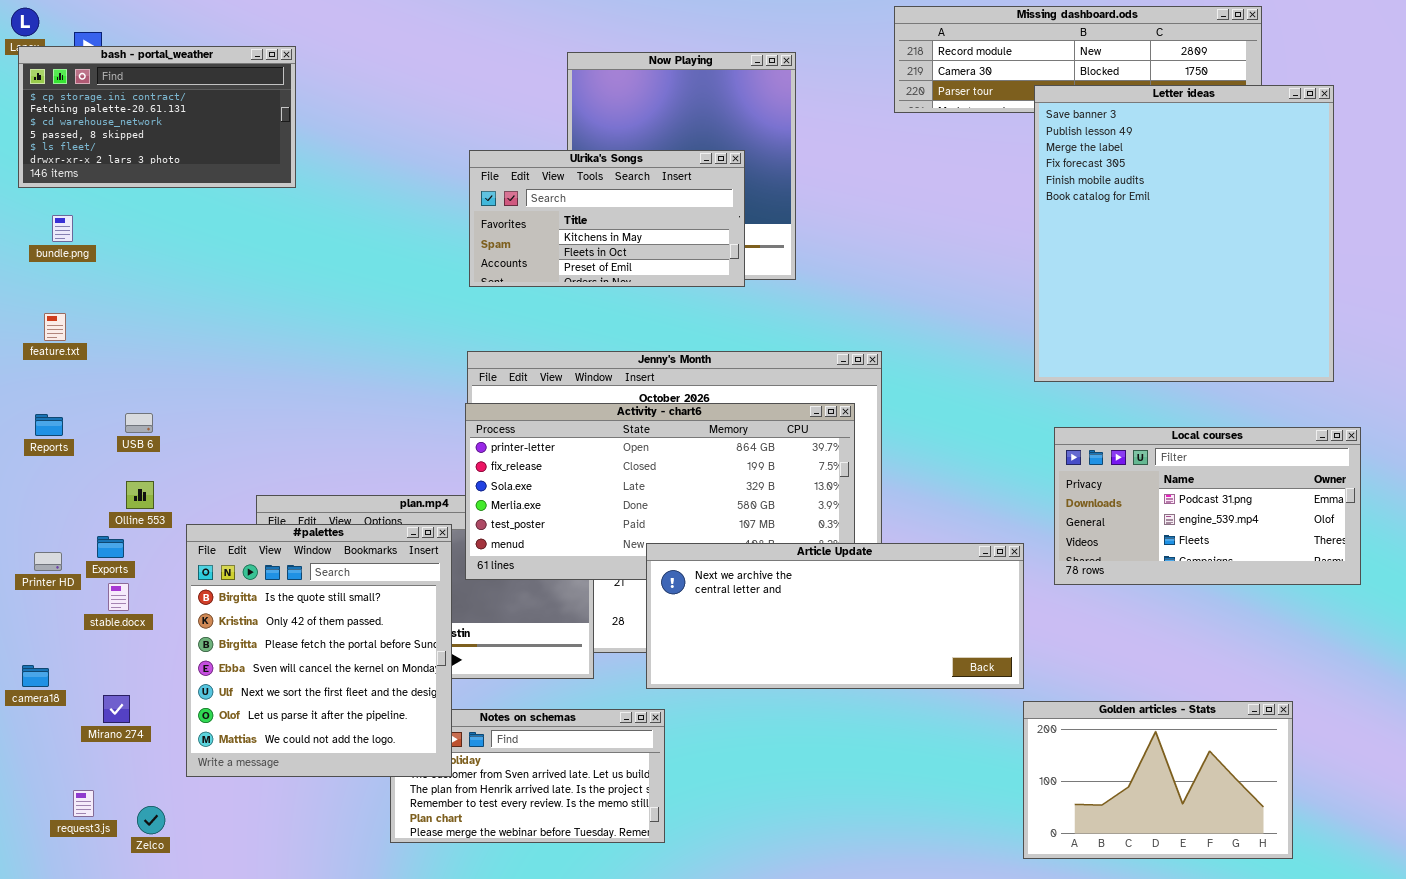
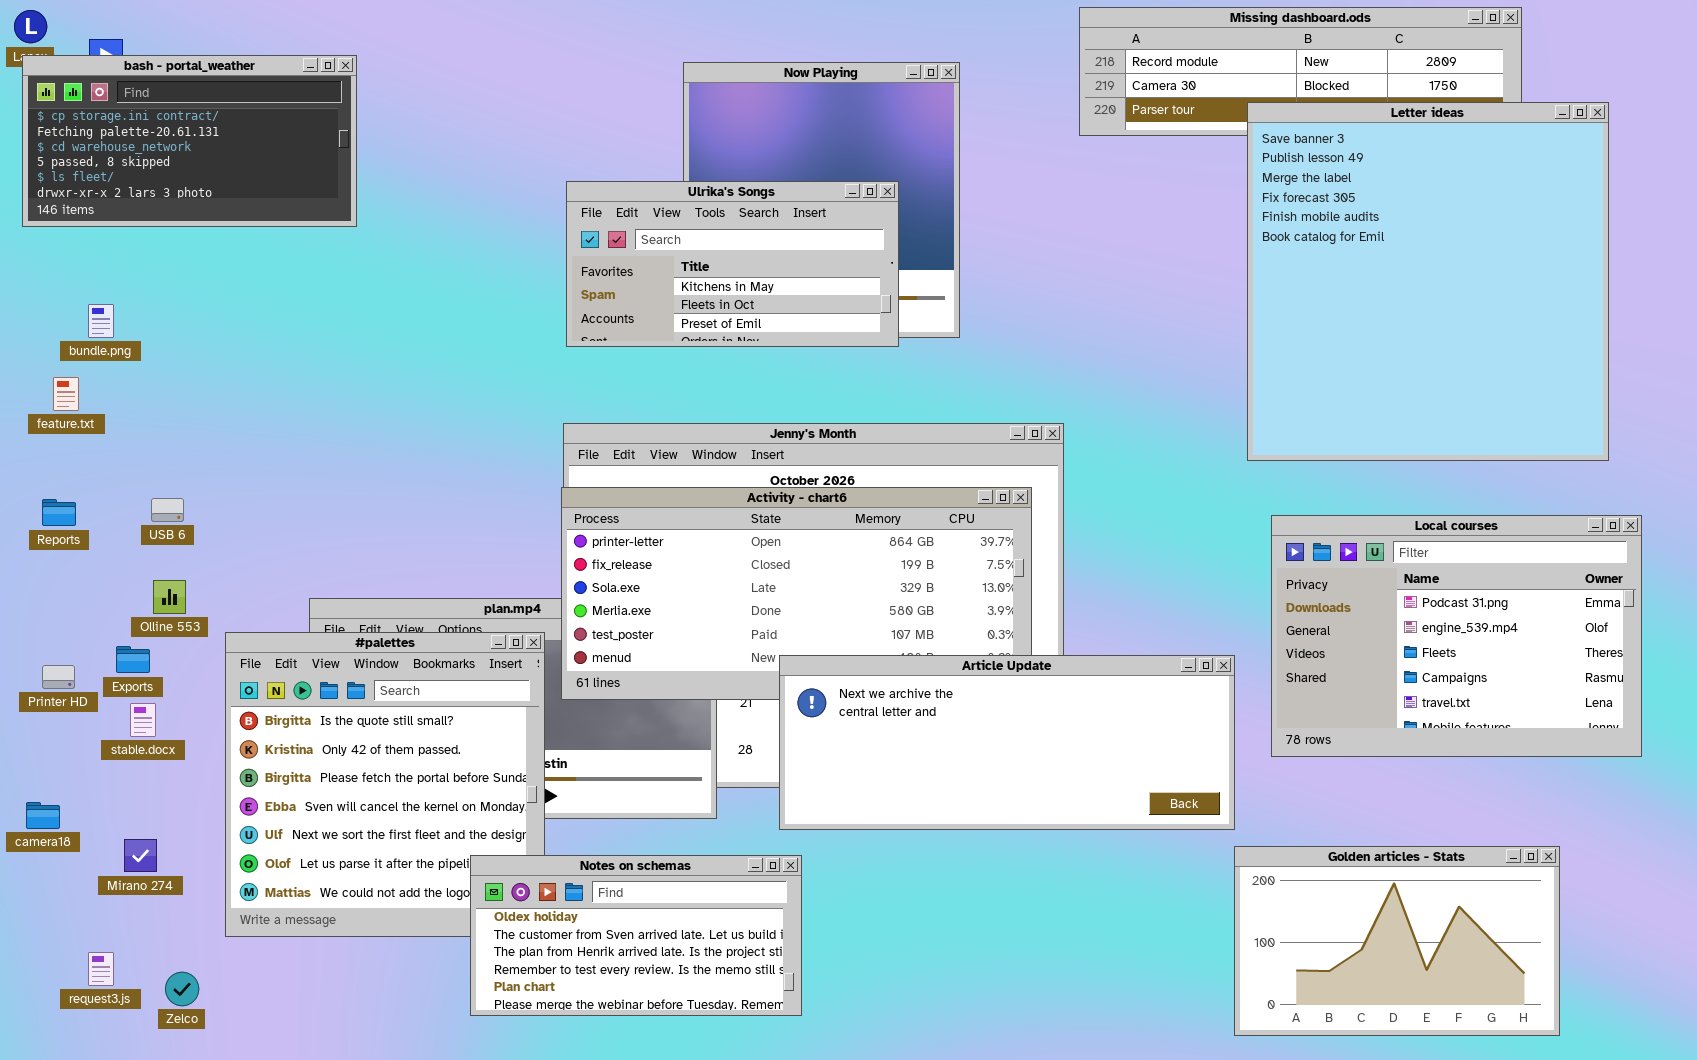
bundle.png: [52,215,73,242] -> [88,304,114,338], moved
Local courses: [1054,427,1361,585] -> [1271,515,1642,757], resized
Notes on schemas: [390,709,665,843] -> [470,855,802,1016], raised

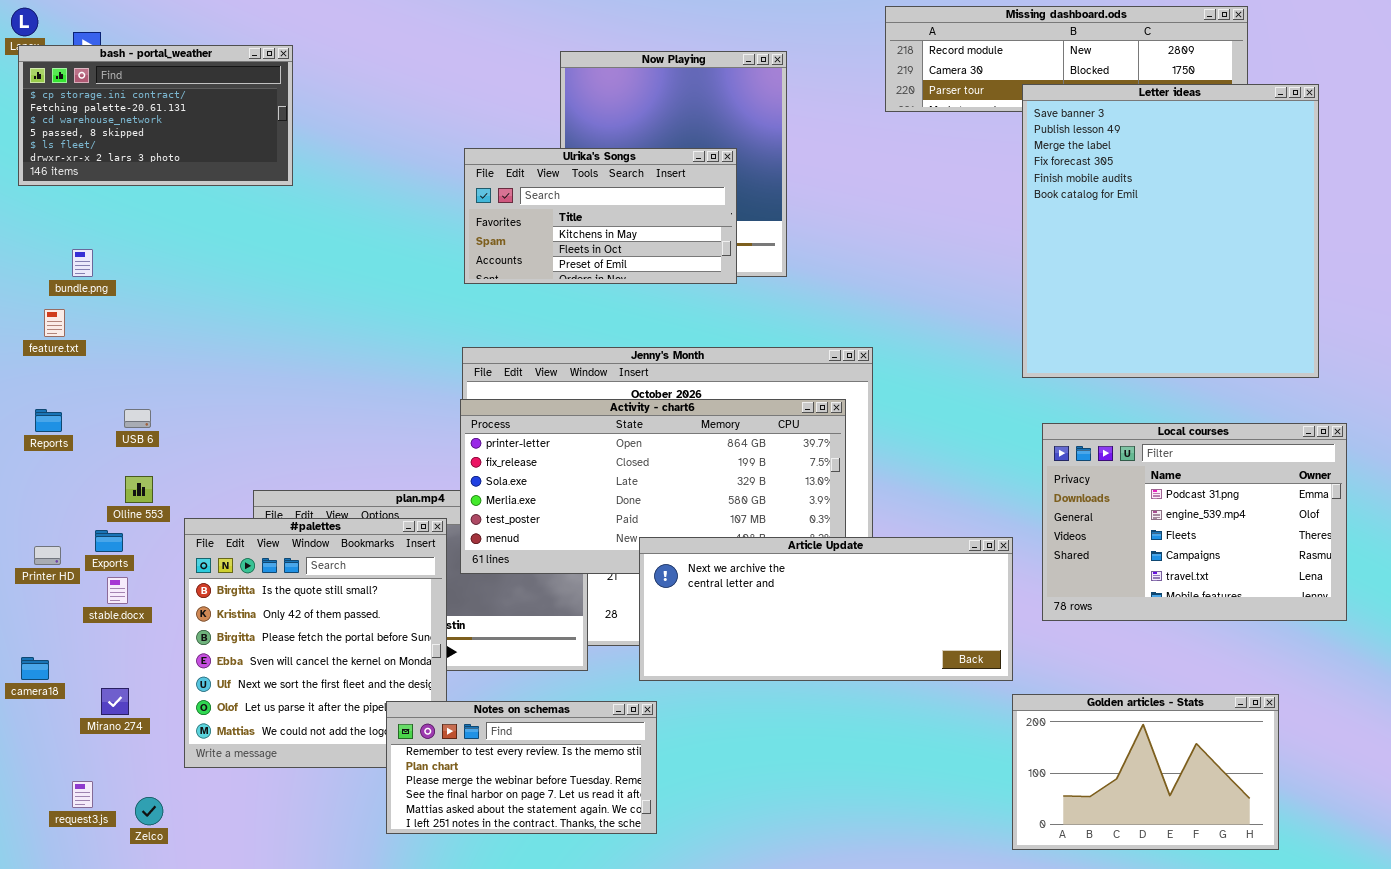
Notes on schemas: [470,855,802,1016] -> [386,701,657,834], scrolled down 3 rows

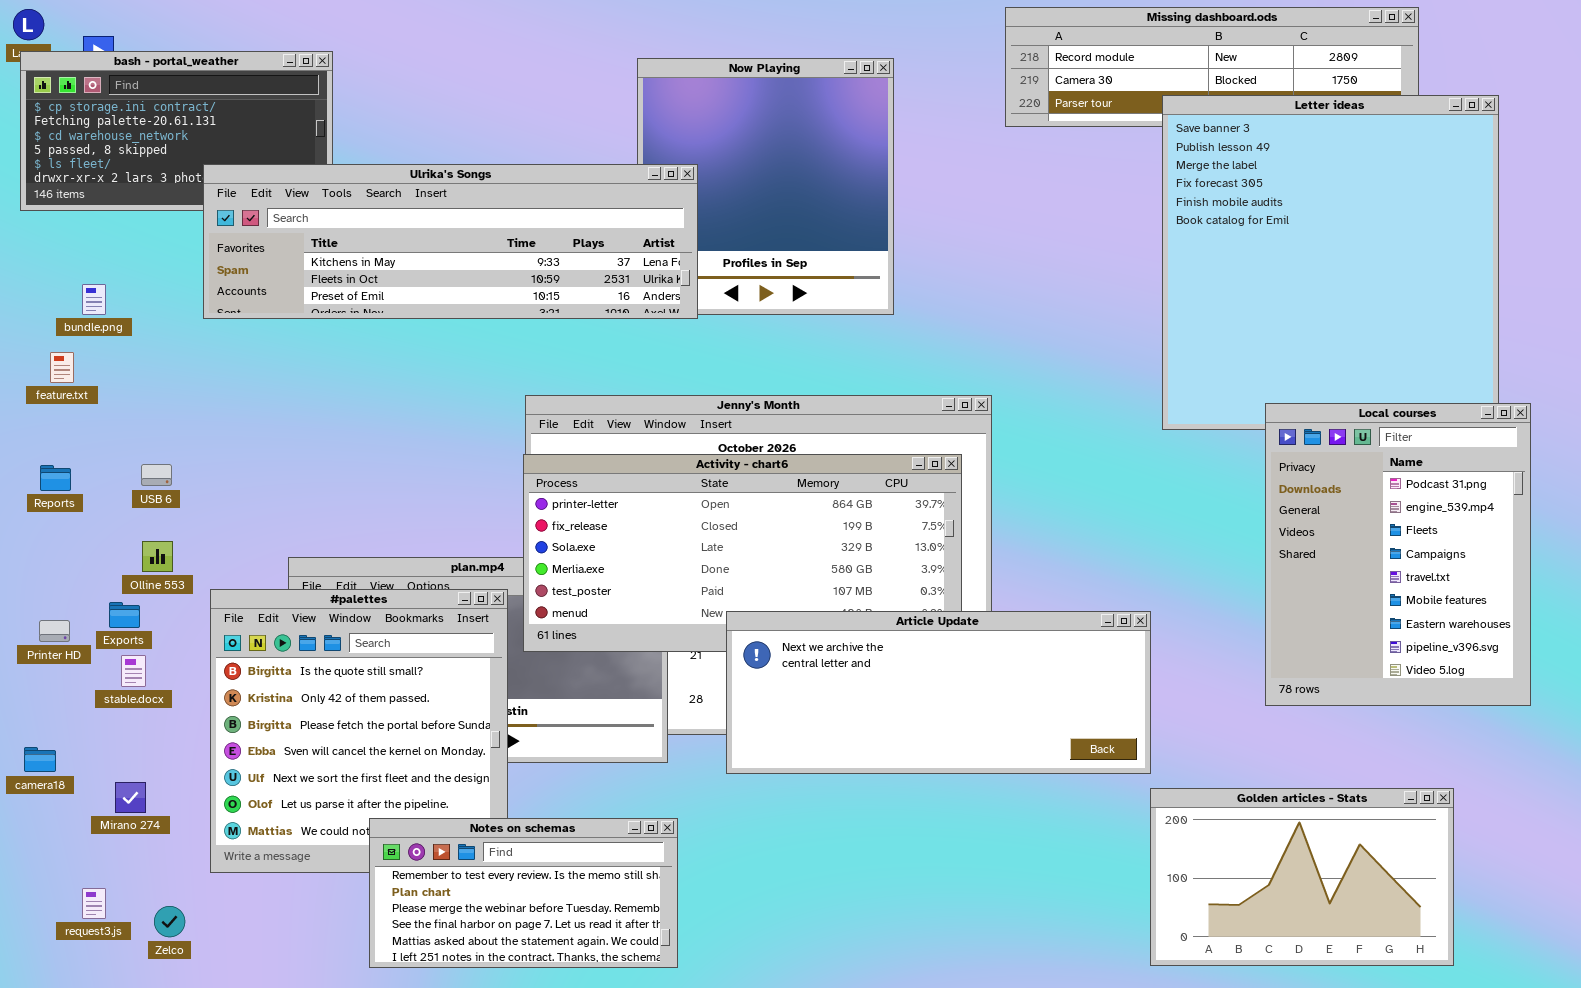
Ulrika's Songs: [464,148,737,284] -> [203,164,698,319], moved, resized
Local courses: [1042,423,1347,621] -> [1265,403,1531,706], resized
Notes on schemas: [386,701,657,834] -> [369,818,678,968], moved

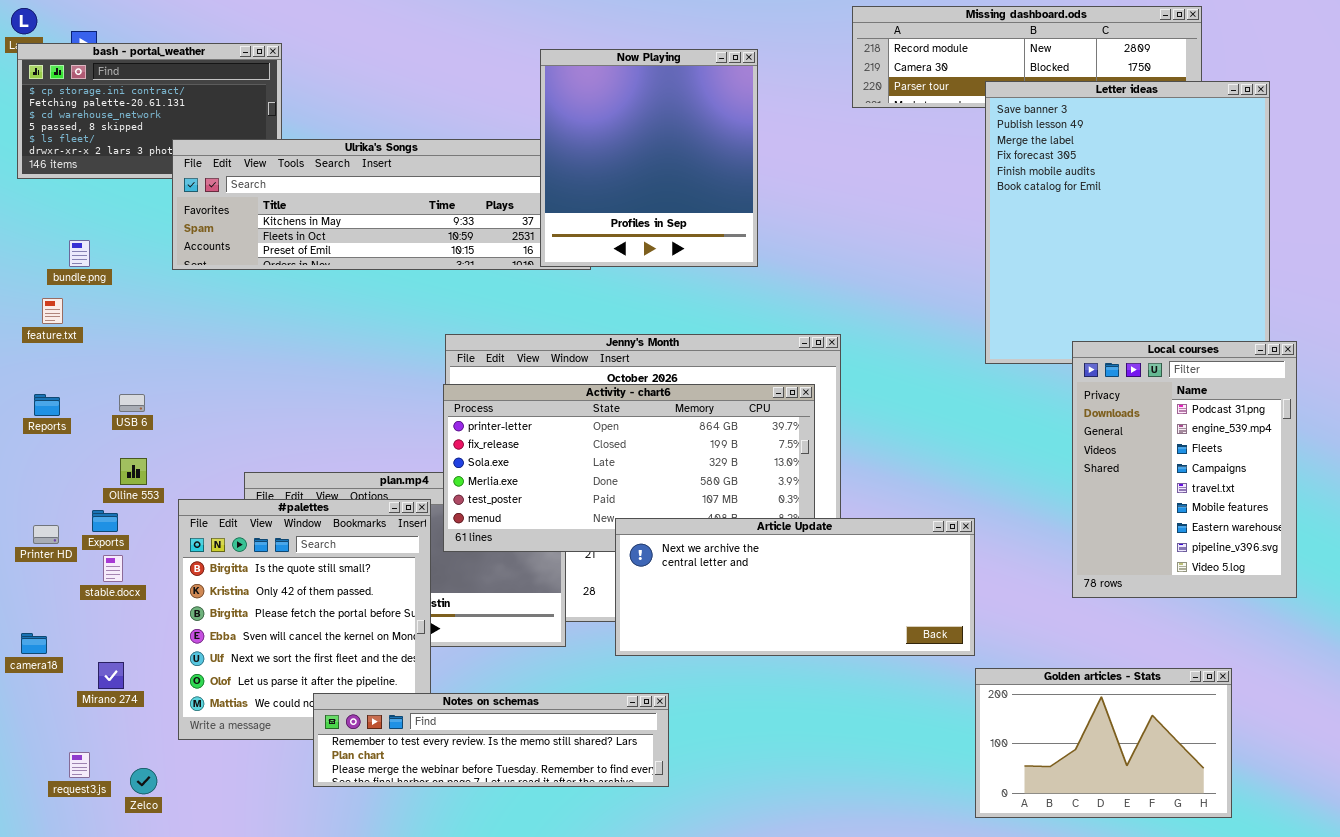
Now Playing: [637,58,894,315] -> [540,49,758,267], raised
Notes on schemas: [369,818,678,968] -> [313,693,669,787], resized

